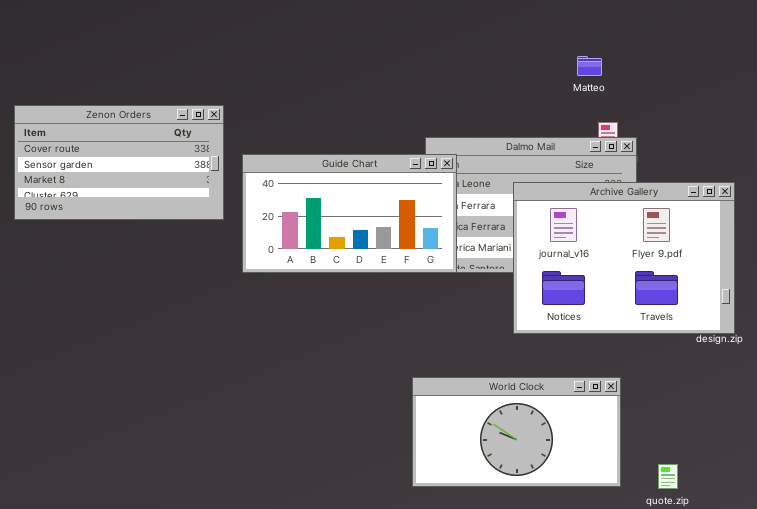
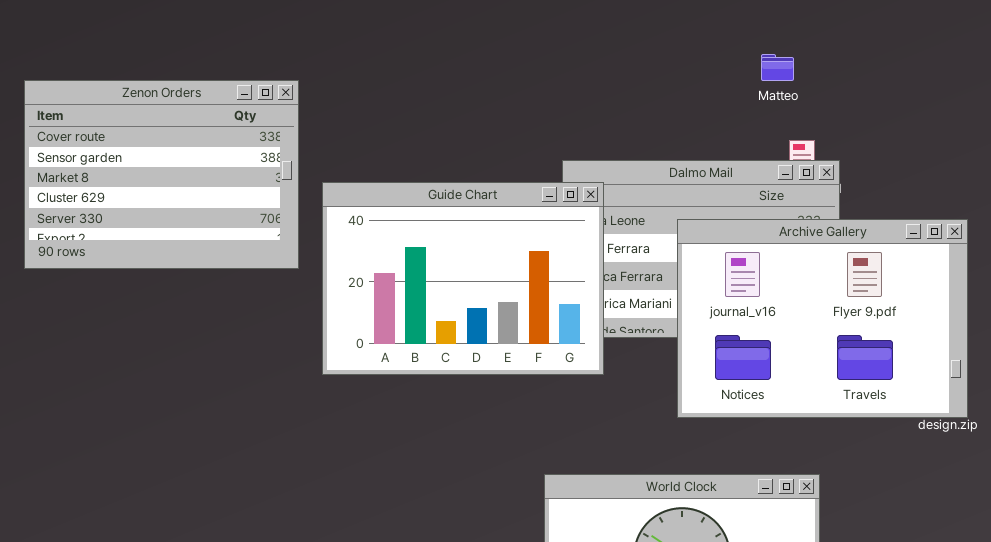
Zenon Orders: [14,105,224,220] -> [24,80,299,269], resized
Guide Chart: [242,154,457,273] -> [322,182,604,375], resized

